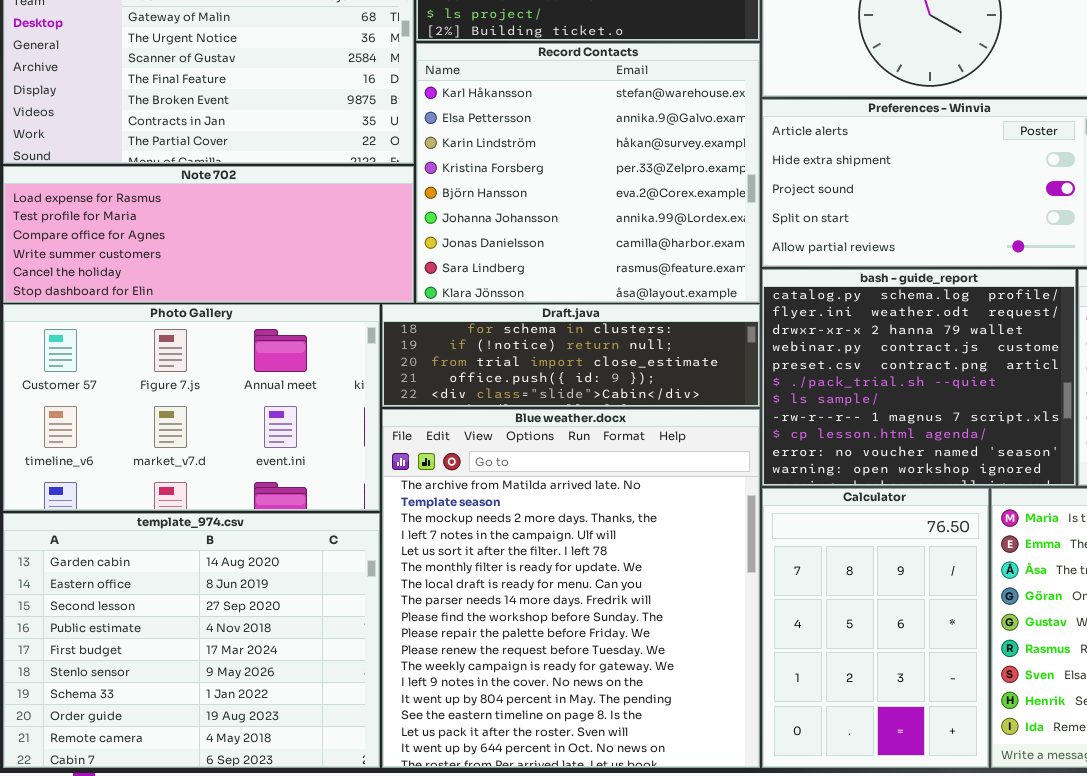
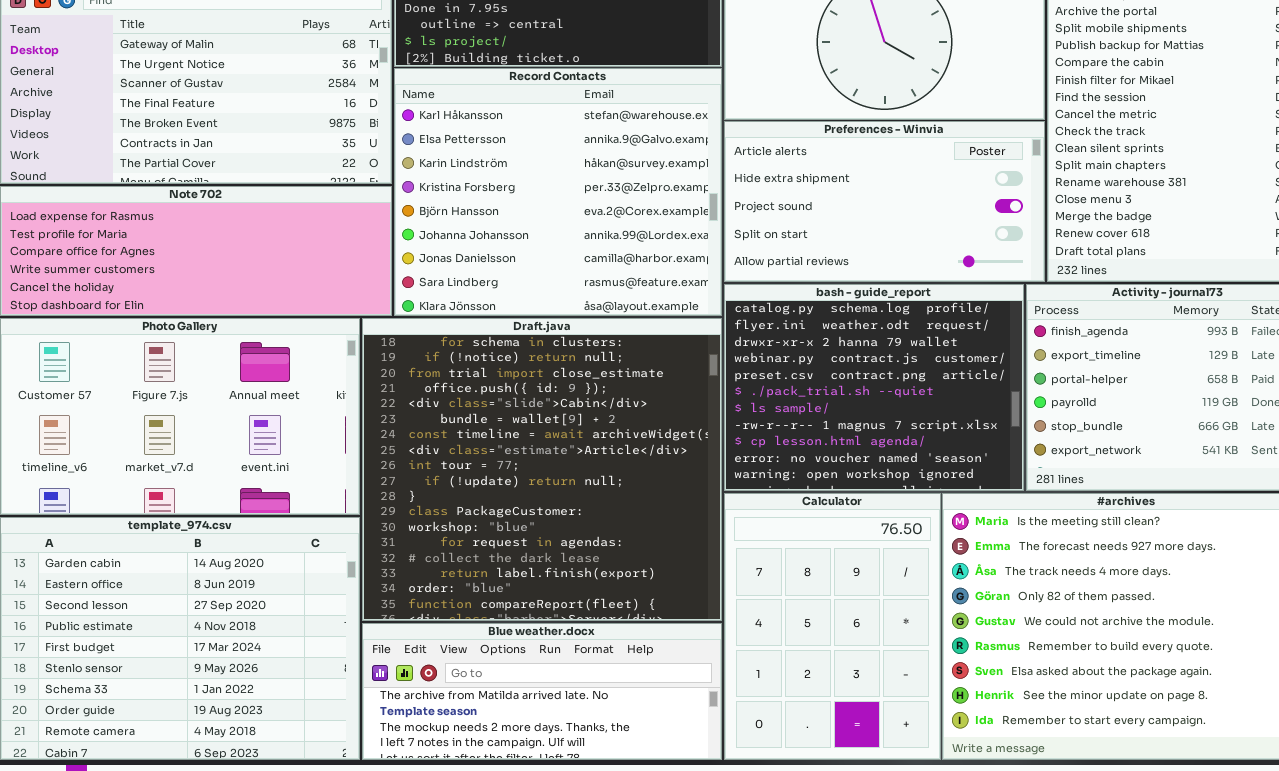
Draft.java: [382,304,760,407] -> [362,318,722,621], resized
Blue weather.docx: [382,409,760,768] -> [362,623,722,760], resized

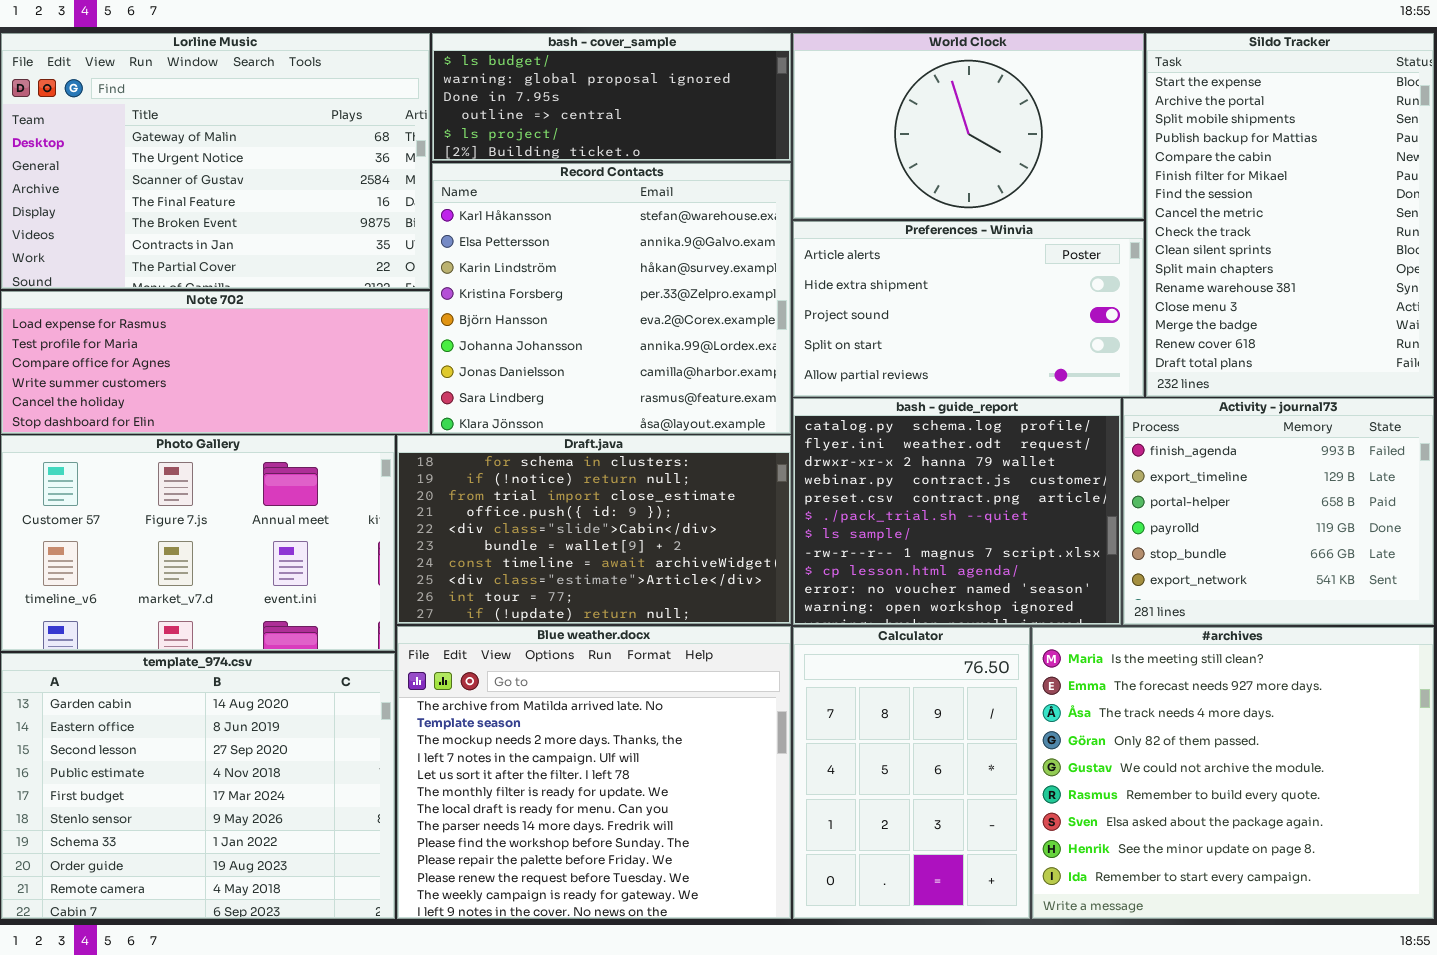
Draft.java: [362,318,722,621] -> [397,435,791,624], resized
Blue weather.docx: [362,623,722,760] -> [397,626,791,919], resized

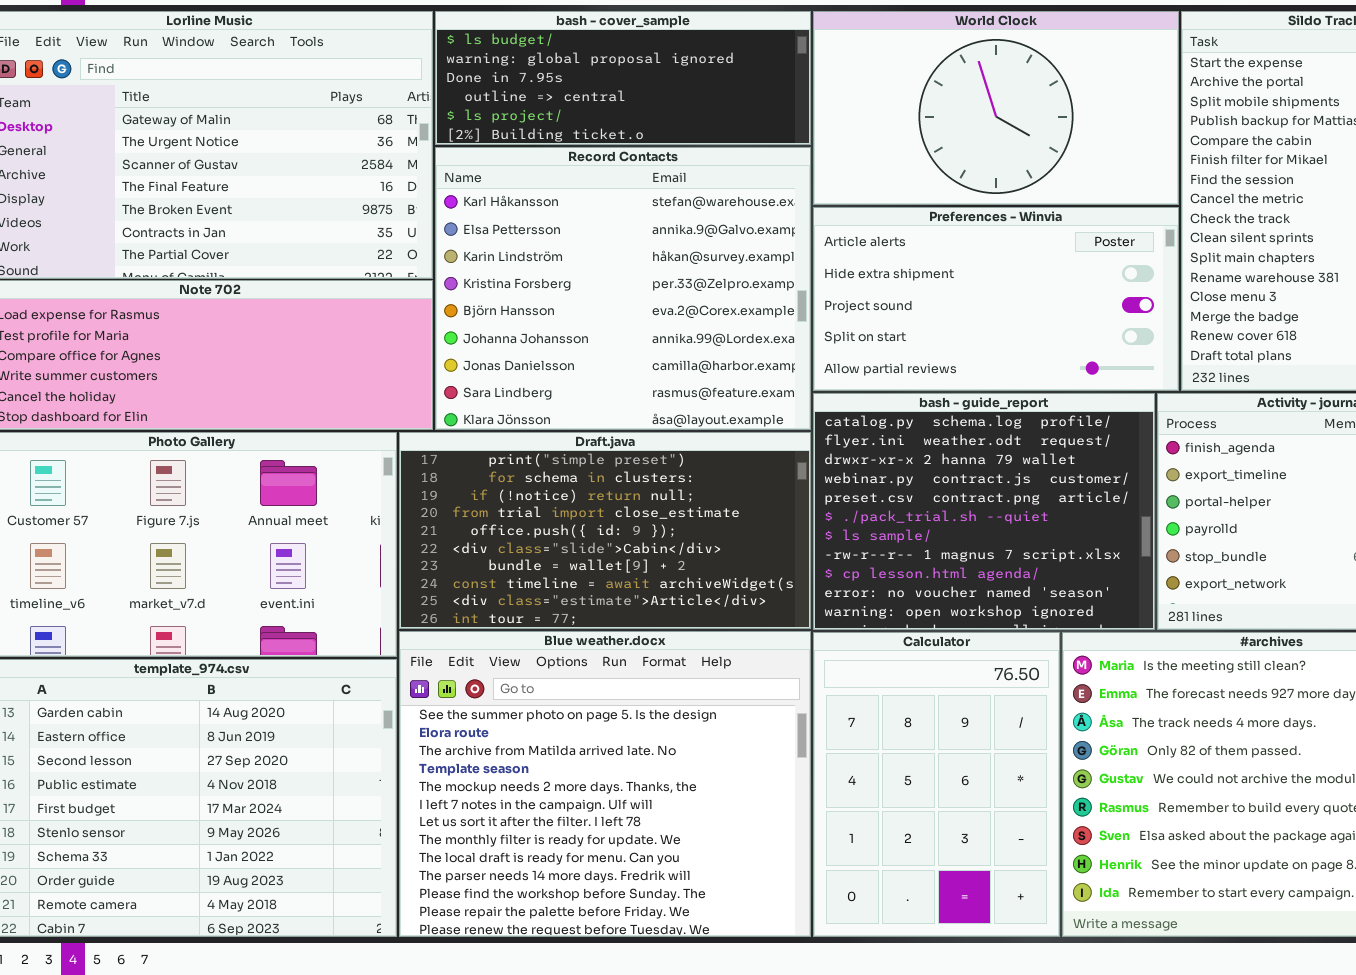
Draft.java: [397,435,791,624] -> [399,432,811,629], scrolled up 1 row
Blue weather.docx: [397,626,791,919] -> [399,631,811,937], scrolled up 2 rows

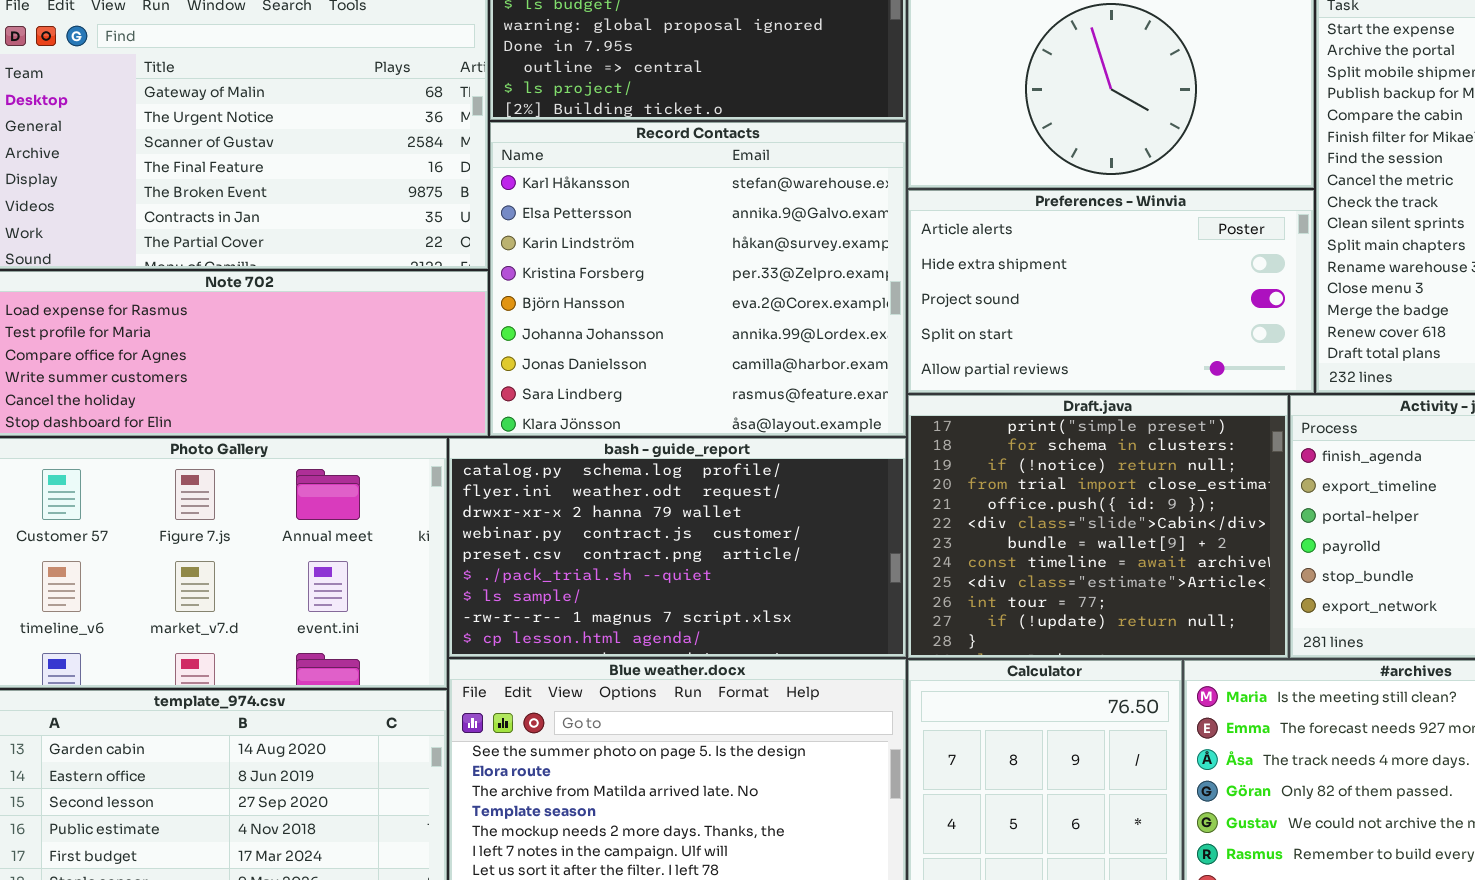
bash - guide_report: [813,393,1155,630] -> [449,438,906,657], moved, resized
Draft.java: [399,432,811,629] -> [908,395,1288,658], moved, resized

